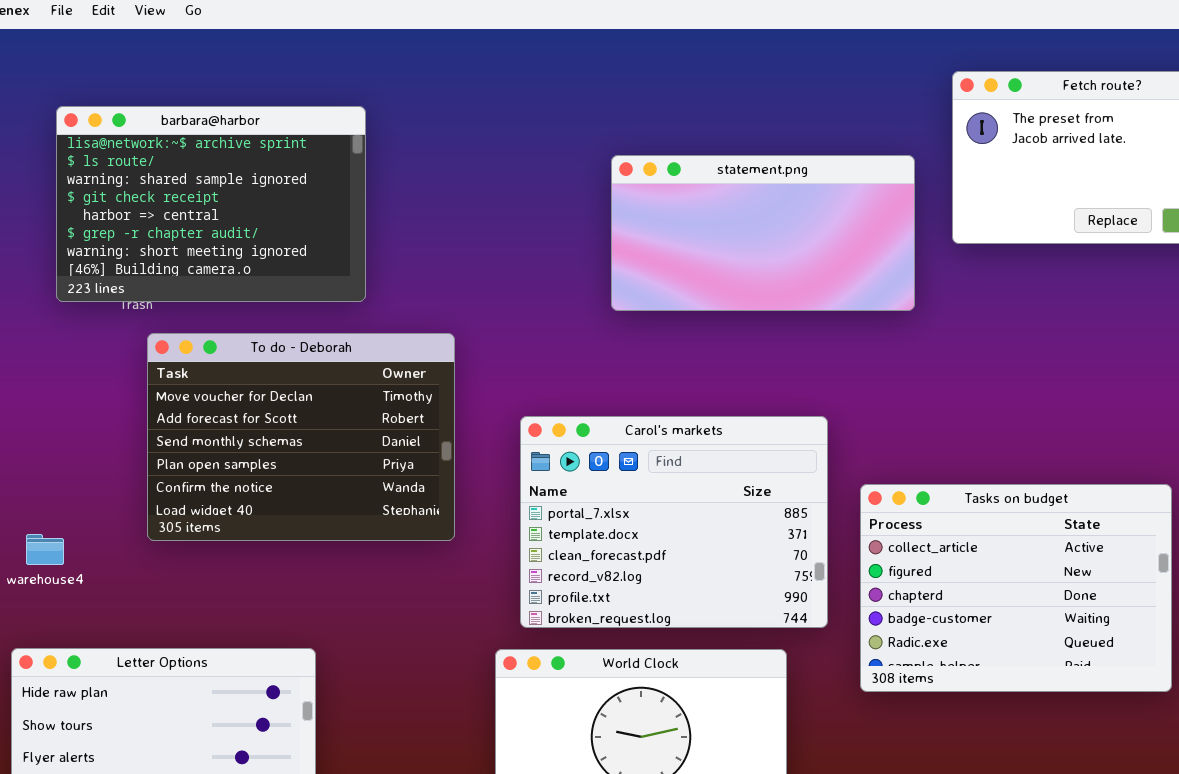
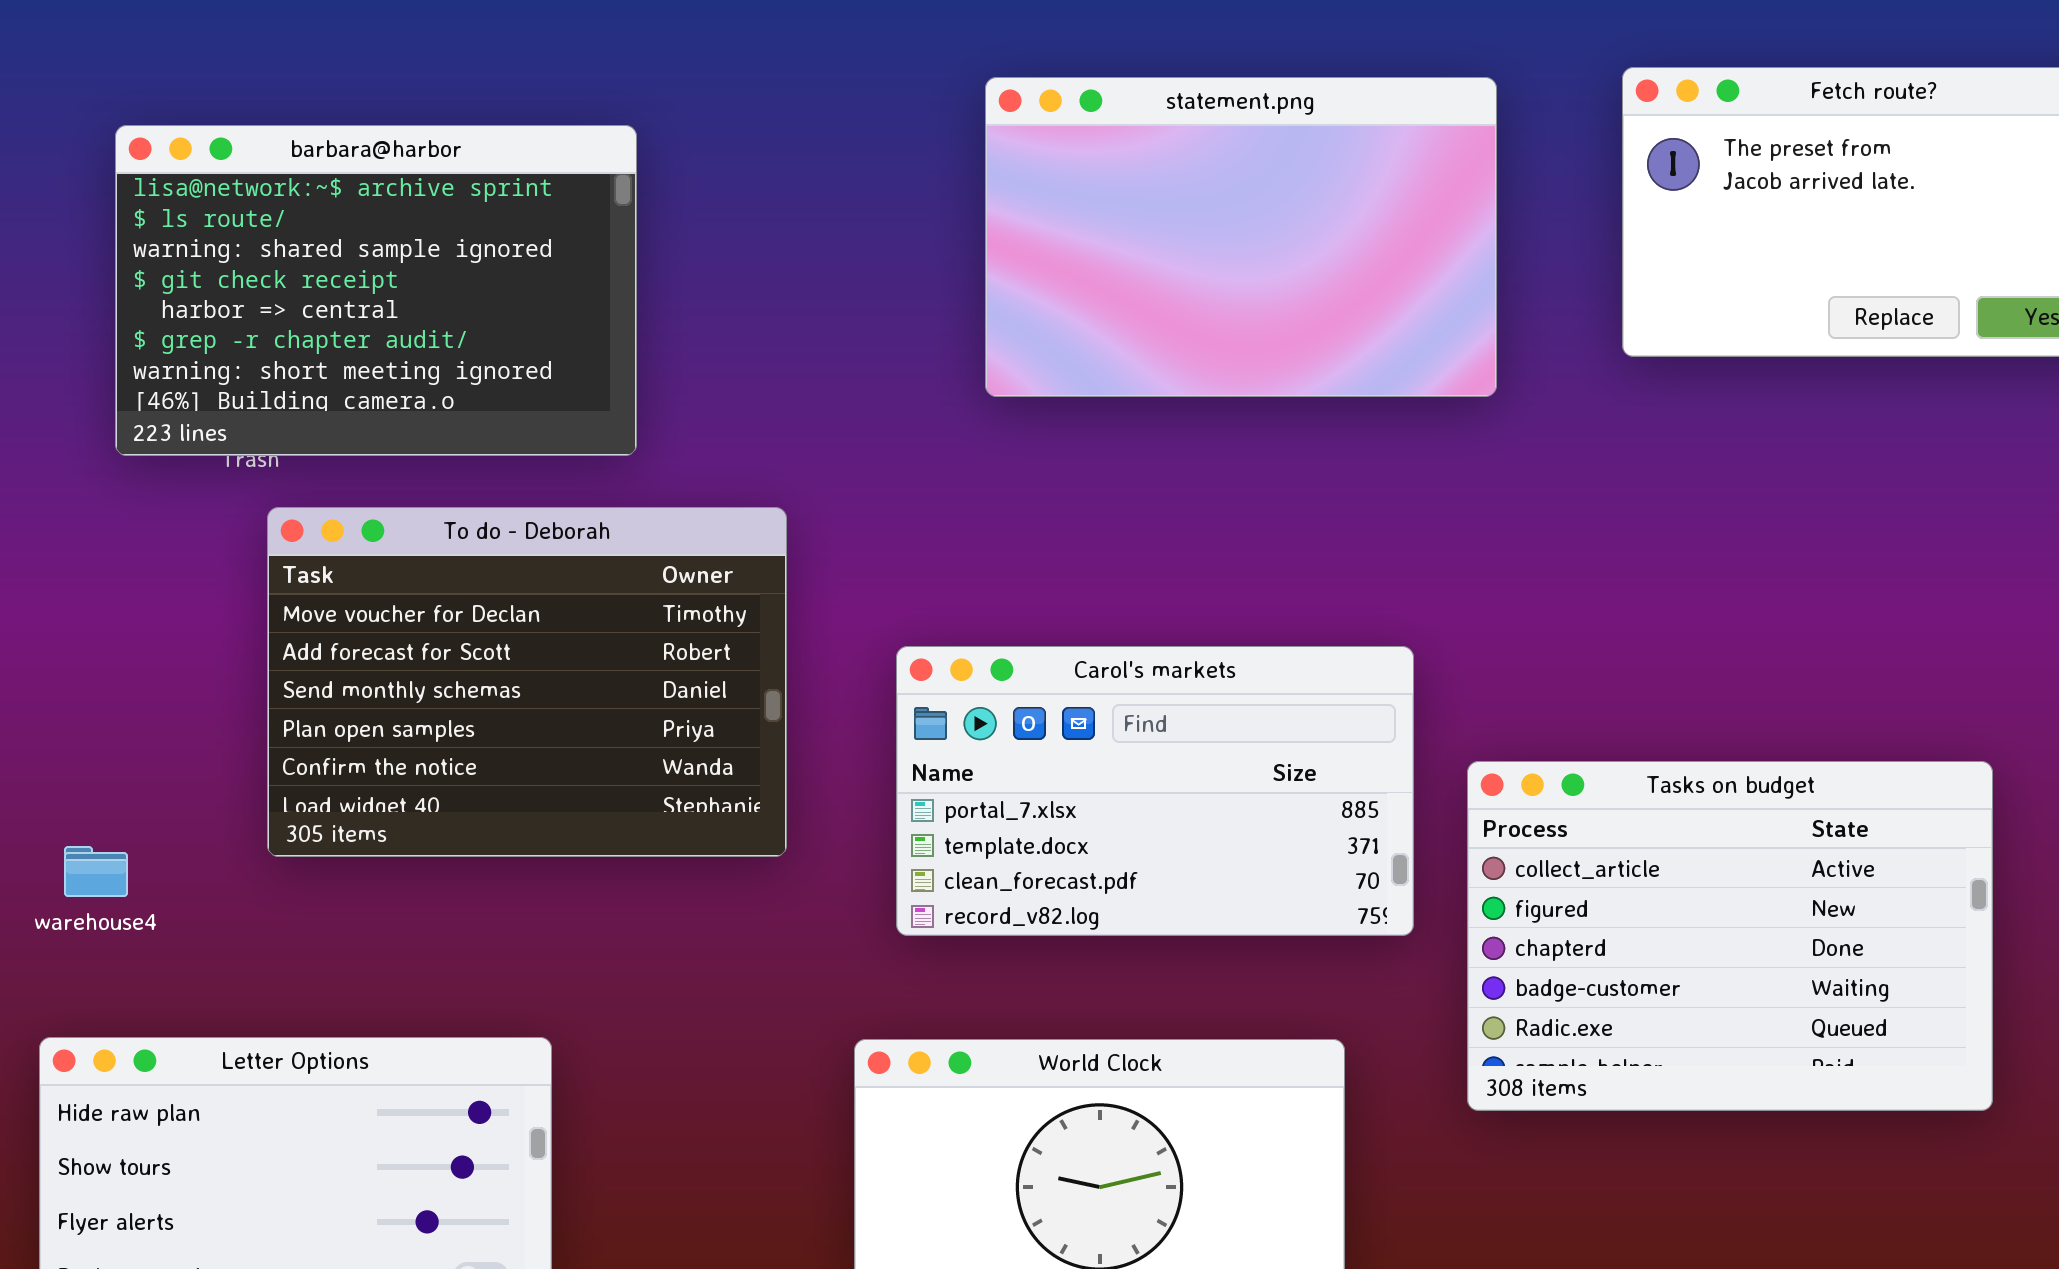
statement.png: [611,155,915,311] -> [985,77,1497,397], moved, resized
Carol's markets: [520,416,828,628] -> [896,646,1414,936], resized

